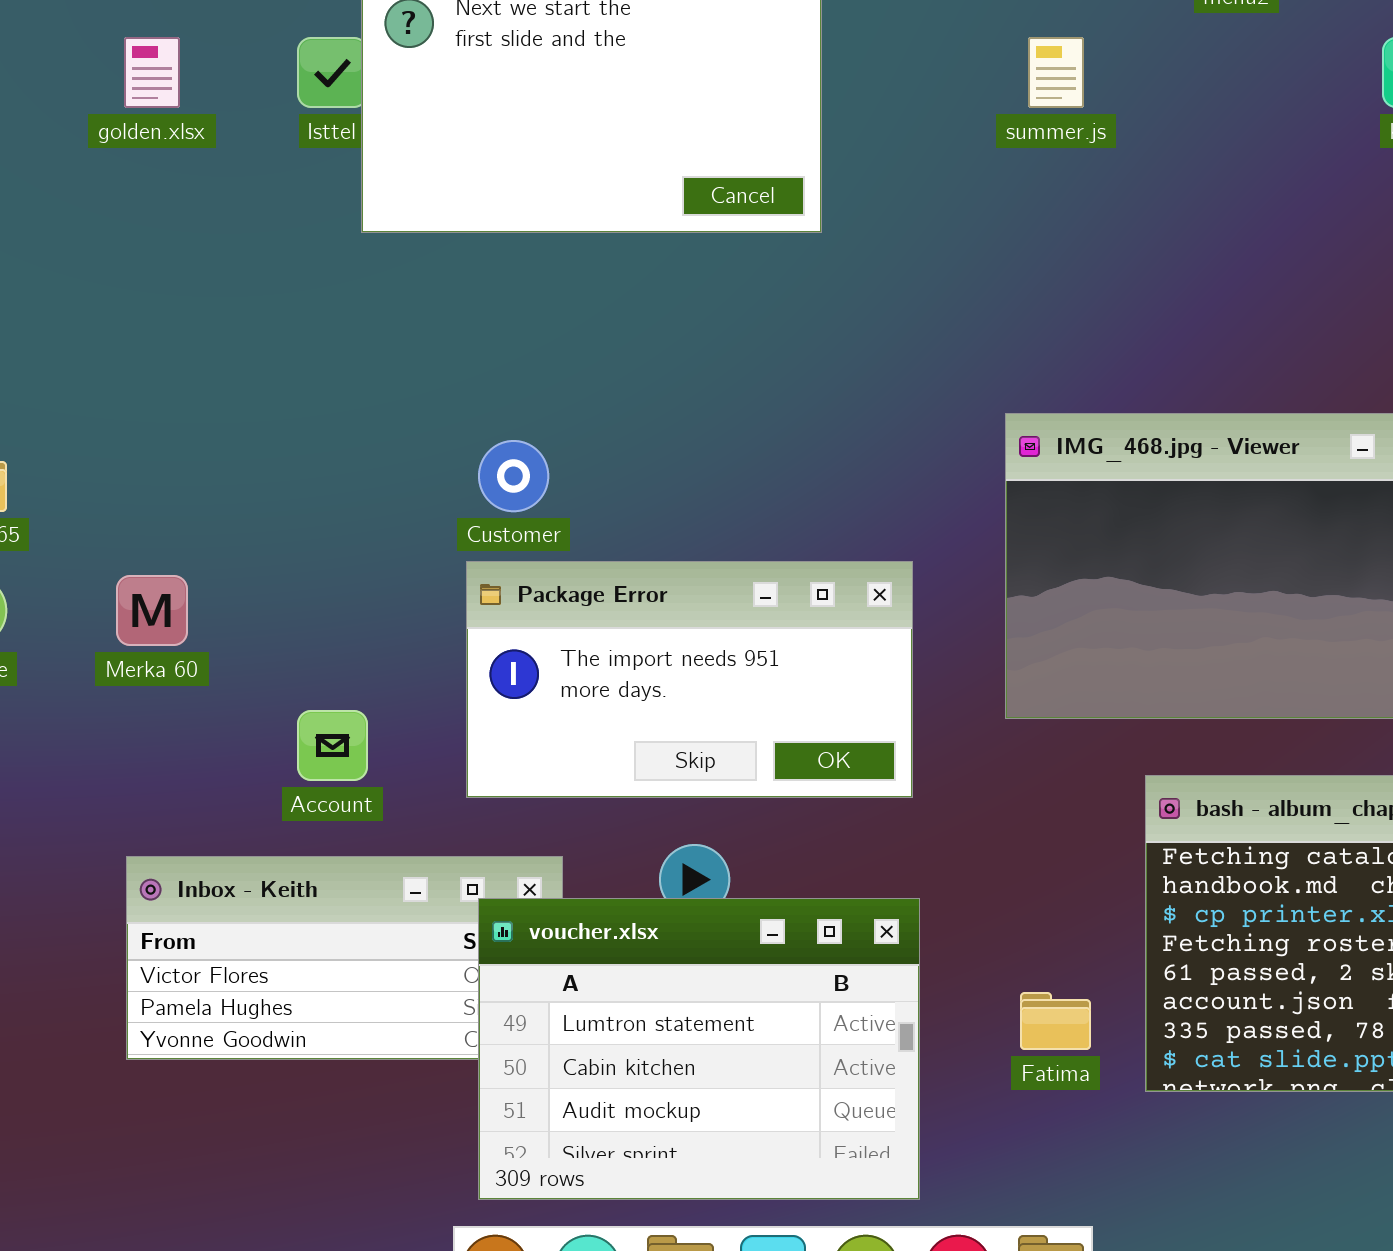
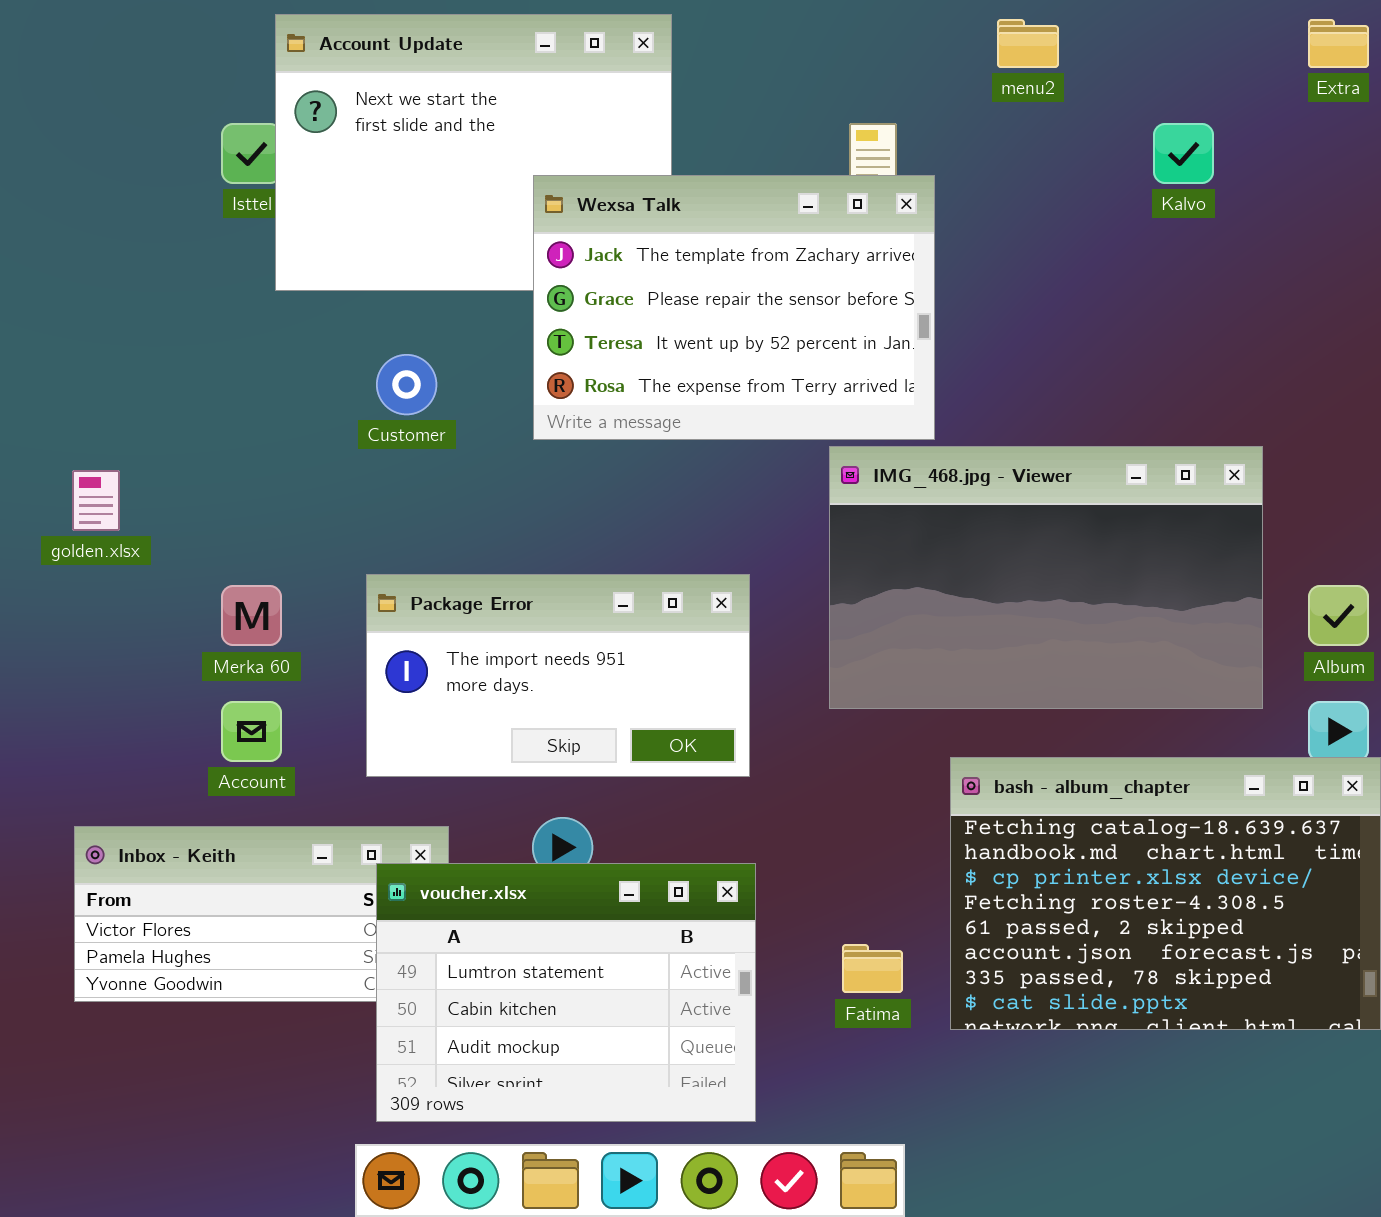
golden.xlsx: [124,37,180,108] -> [72,470,120,531], moved
Wexsa Talk: none -> [533,175,935,440], opened
Customer: [478,440,549,512] -> [376,354,437,415], moved
Merka 60: [116,575,188,646] -> [221,585,282,646], moved

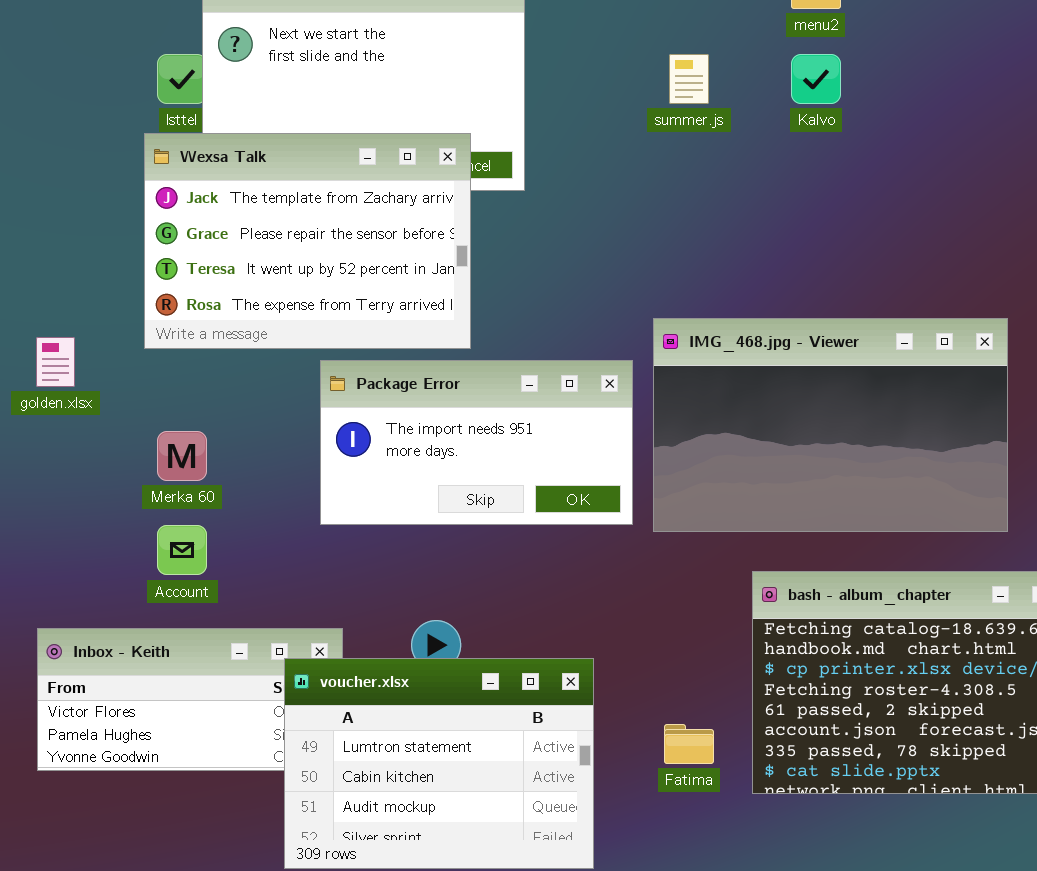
Kalvo: [1153,123,1214,184] -> [791,54,841,104], moved
Wexsa Talk: [533,175,935,440] -> [144,133,471,349], moved
Package Error: [366,574,750,777] -> [320,360,633,525], moved

